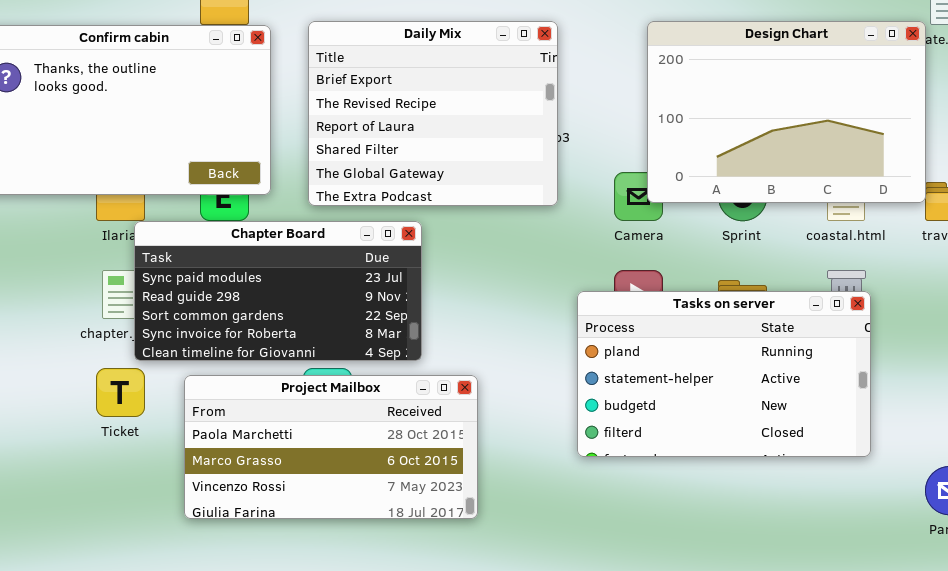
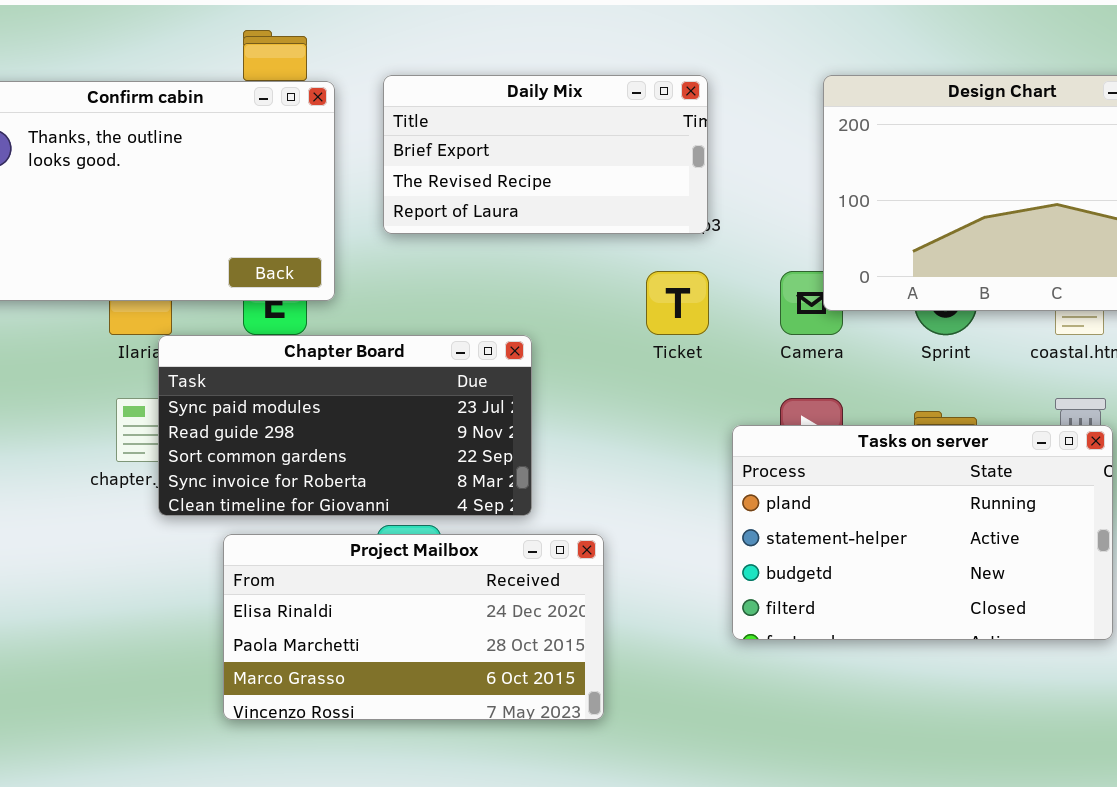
Daily Mix: [308,21,558,206] -> [383,75,708,234], resized
Ticket: [96,368,145,417] -> [646,271,709,335], moved
Project Mailbox: [184,375,478,519] -> [223,534,604,720], scrolled up 1 row

